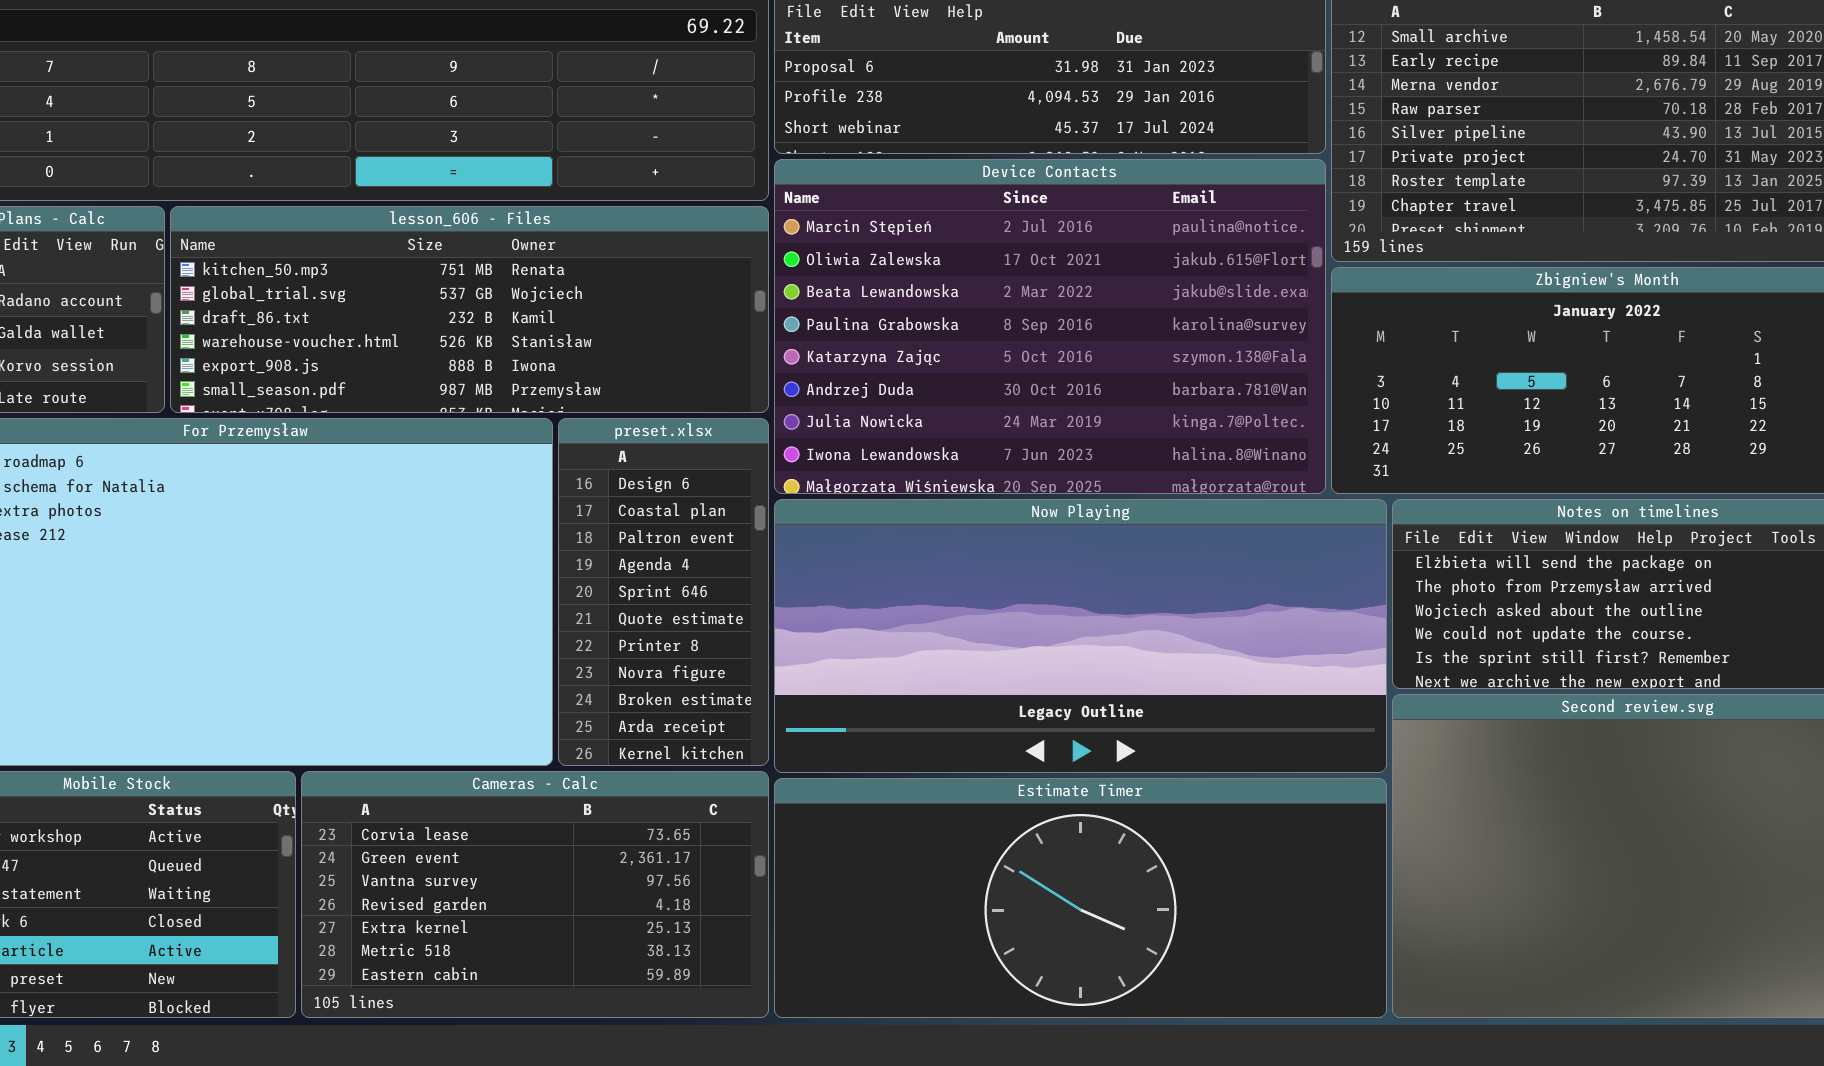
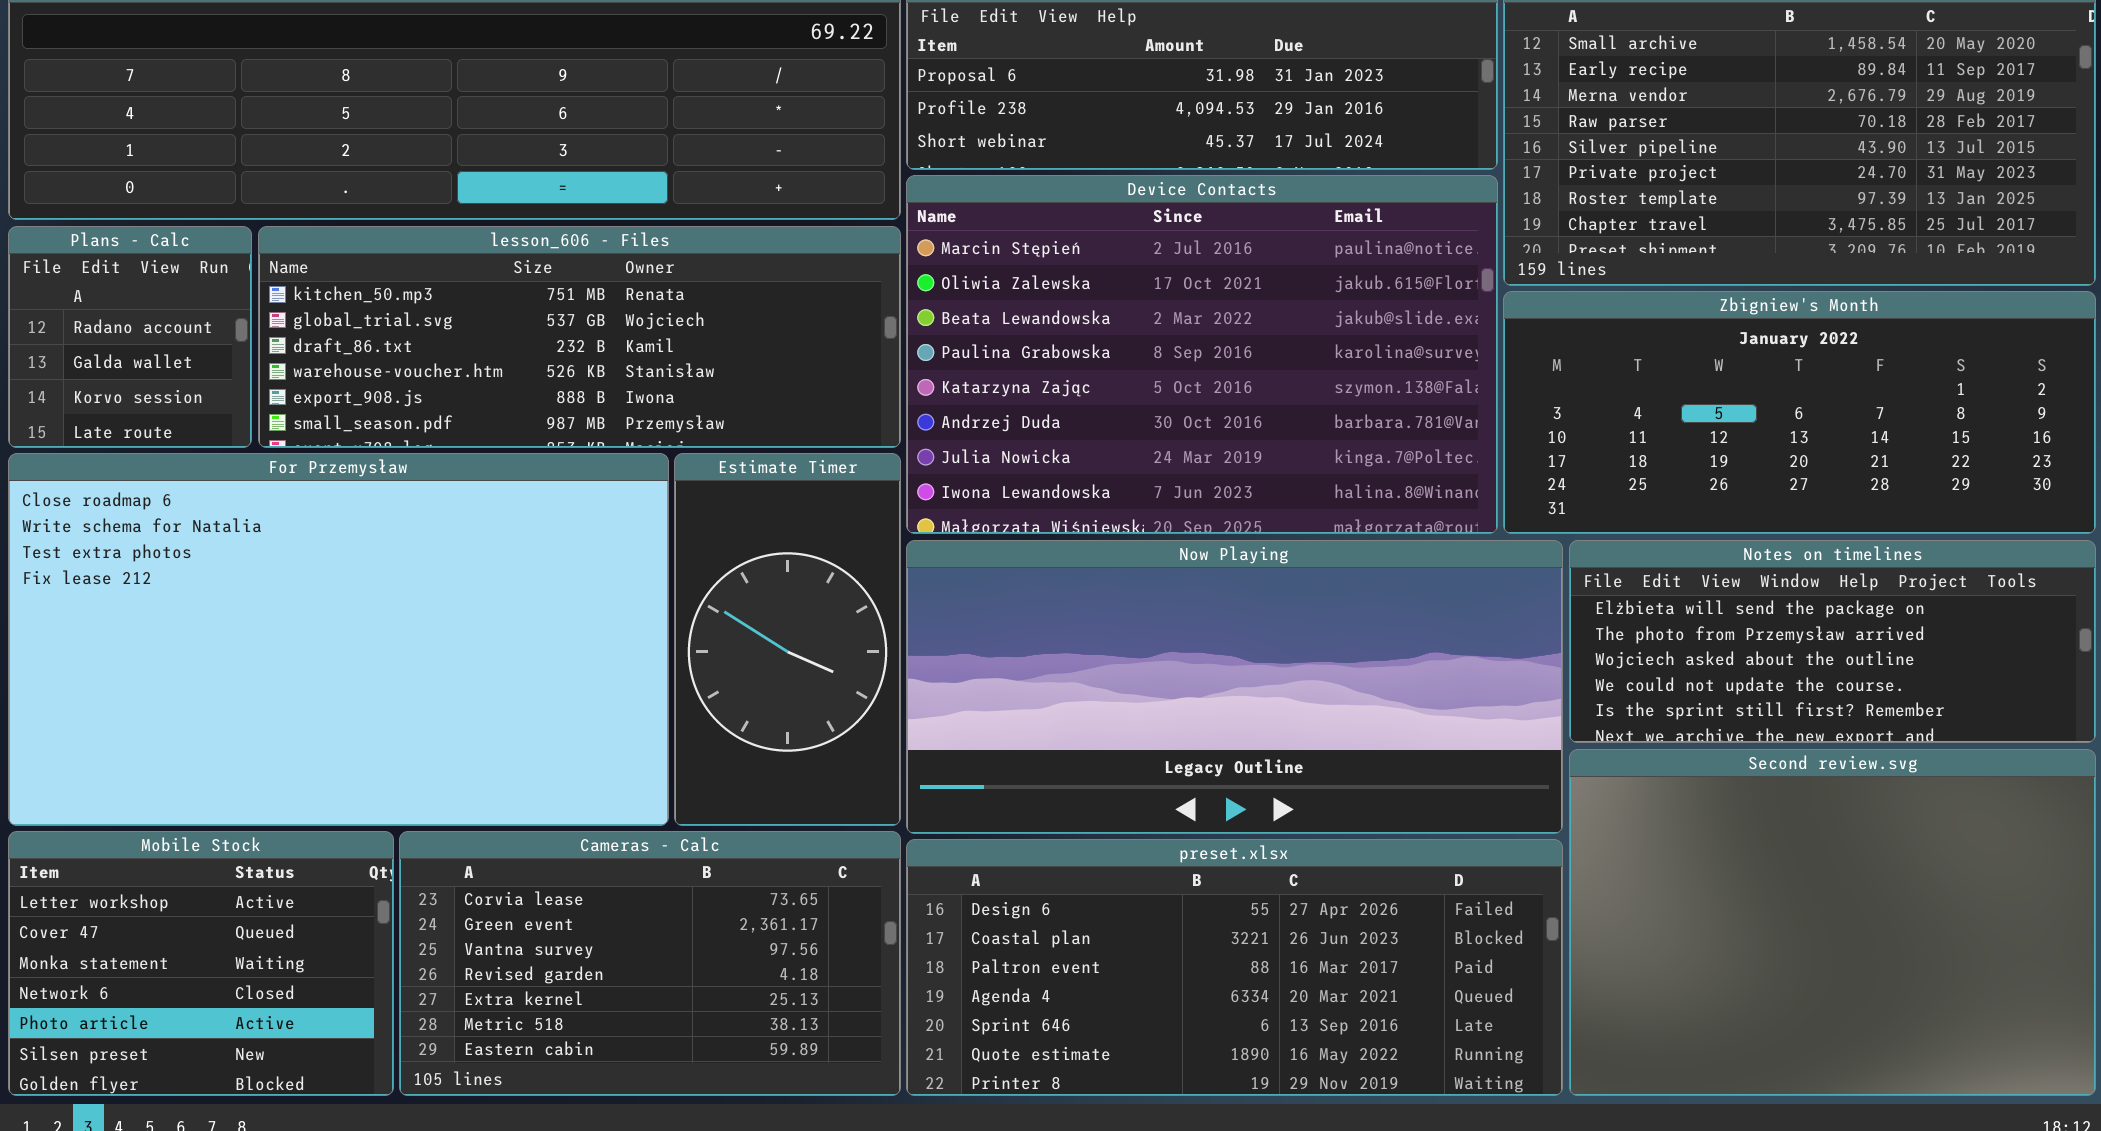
preset.xlsx: [558,418,769,766] -> [906,839,1563,1096], moved, resized
Estimate Timer: [774,778,1387,1018] -> [674,453,901,826], moved, resized

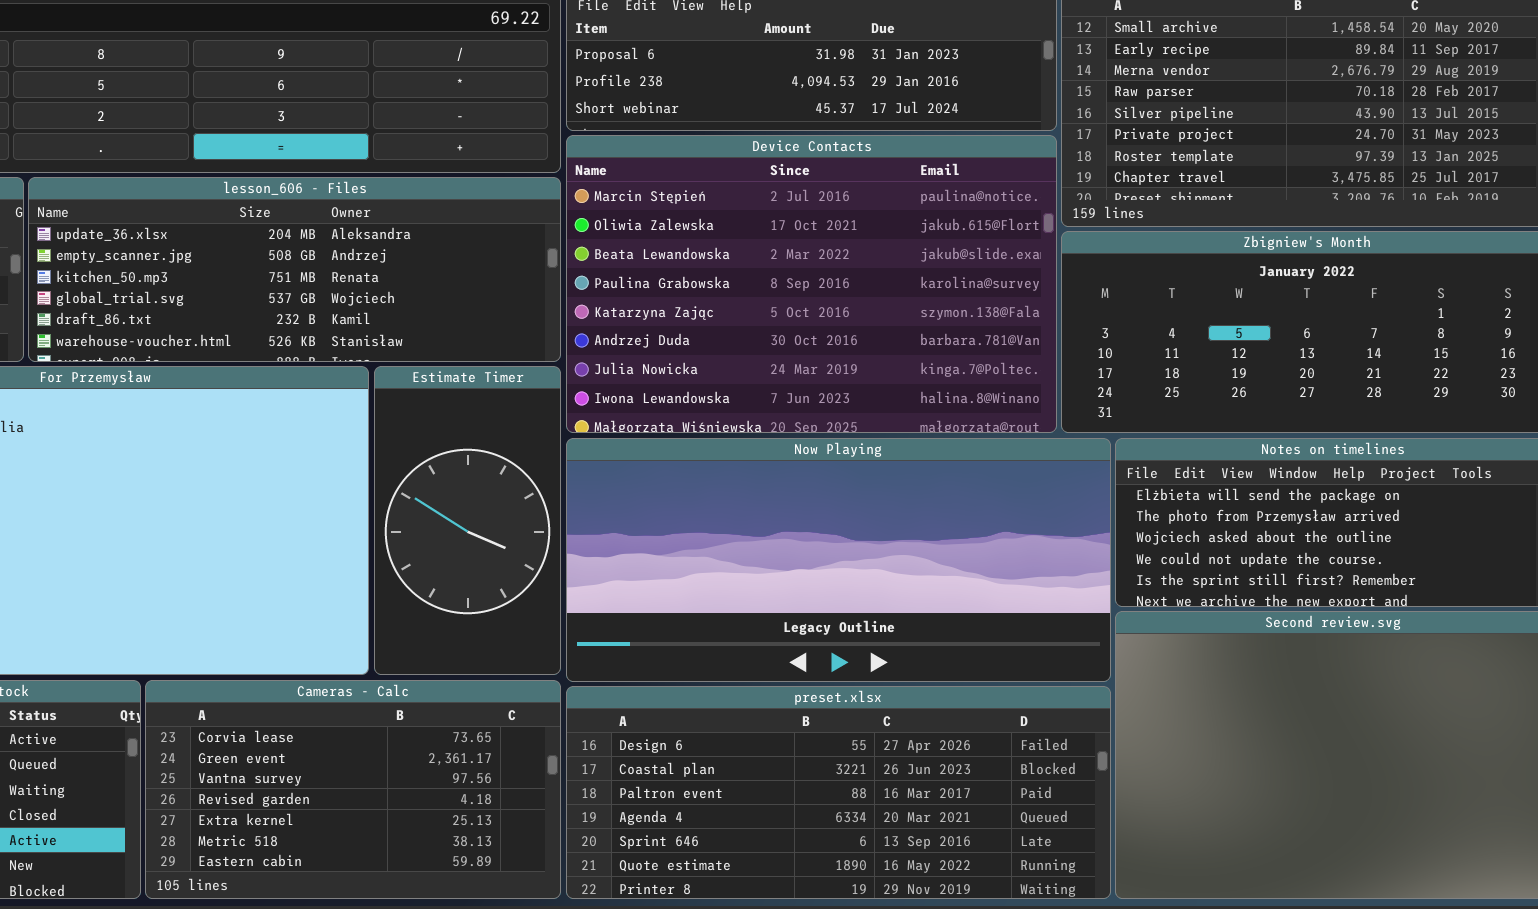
lesson_606 - Files: [258,226,901,448] -> [28,177,561,362], scrolled up 2 rows

